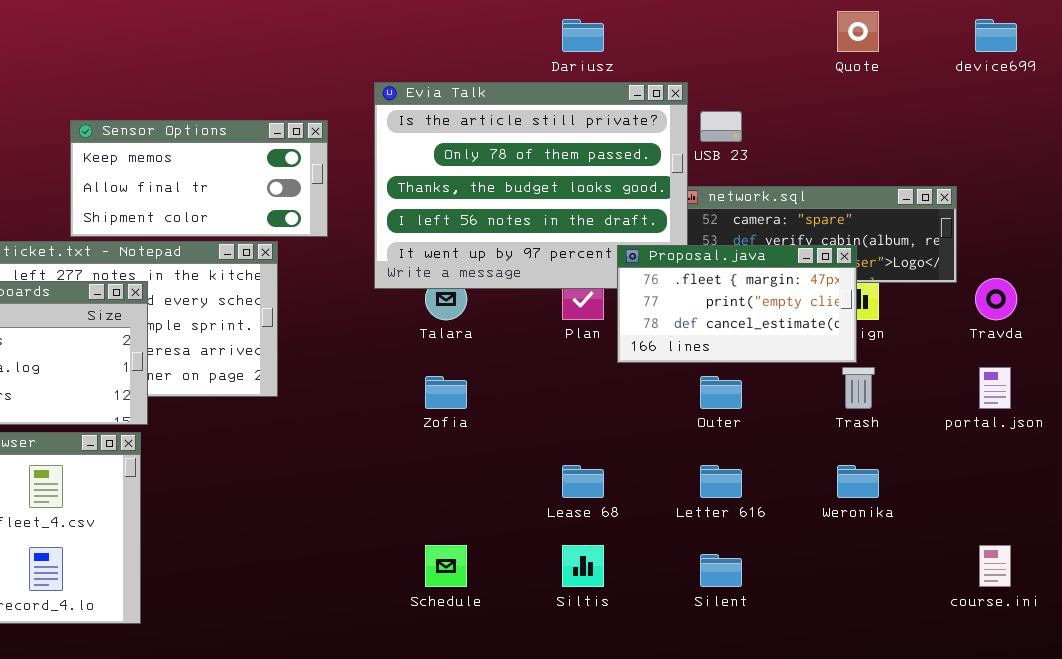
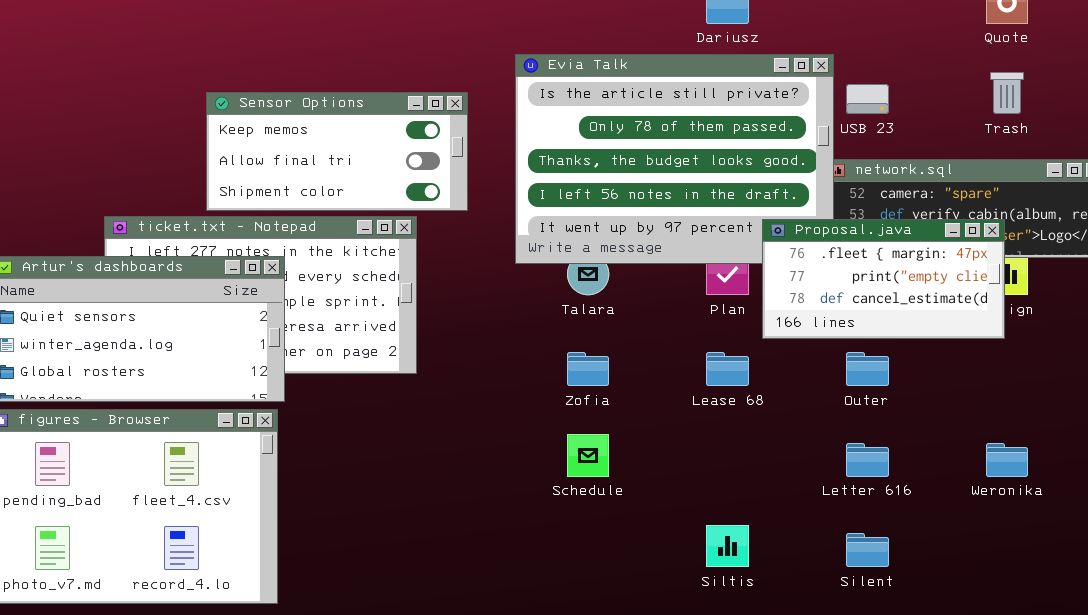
Trash: [842,367,875,409] -> [990,72,1024,114], moved
Lease 68: [562,465,604,498] -> [706,352,749,386], moved
Schedule: [425,545,467,587] -> [567,434,609,477], moved

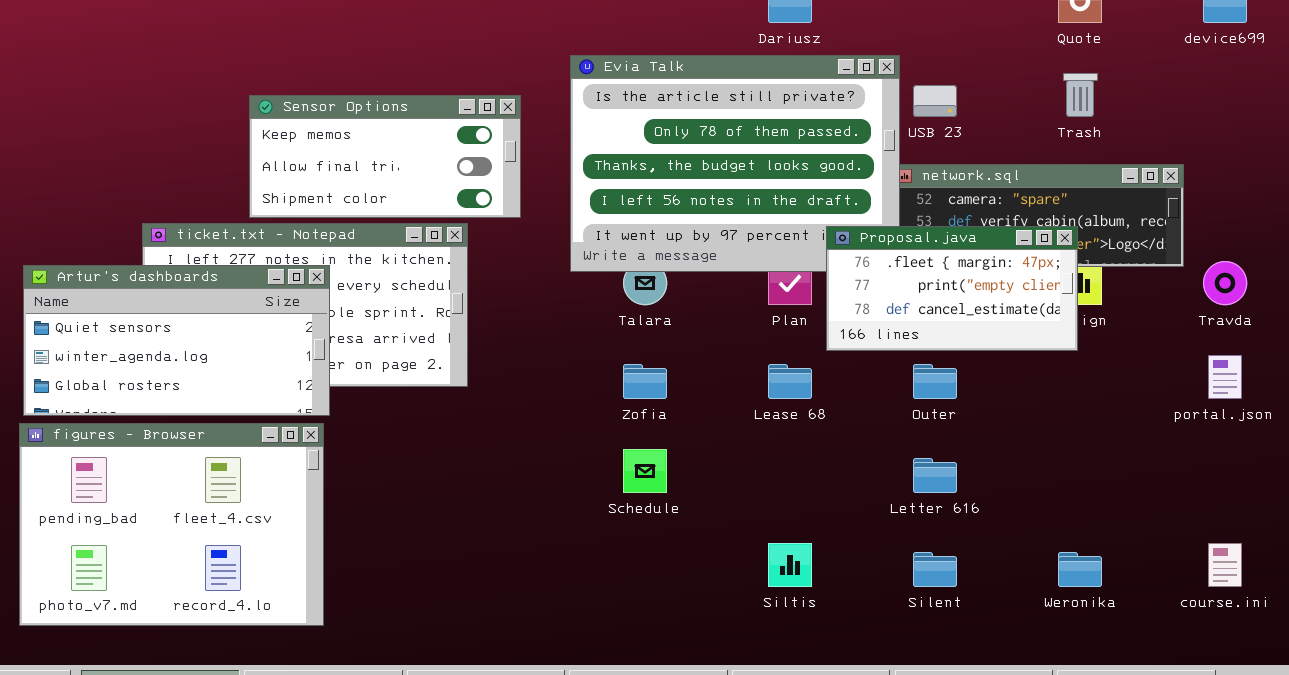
Weronika: [986,443,1028,477] -> [1058,552,1102,587], moved

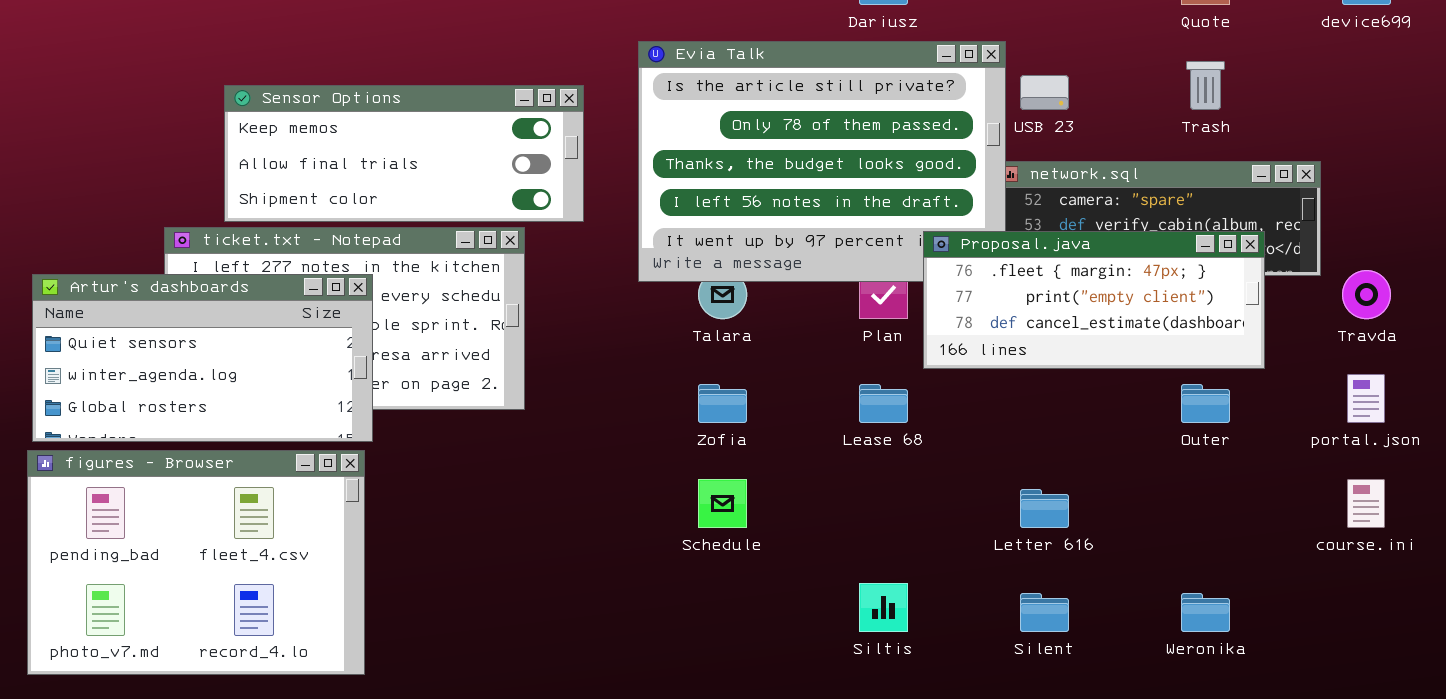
Sensor Options: [249,95,521,218] -> [224,85,584,222], resized
Proposal.java: [826,226,1078,351] -> [923,231,1265,369], resized
Outer: [913,364,957,399] -> [1181,384,1230,423], moved
course.ini: [1208,543,1242,587] -> [1347,479,1385,528], moved

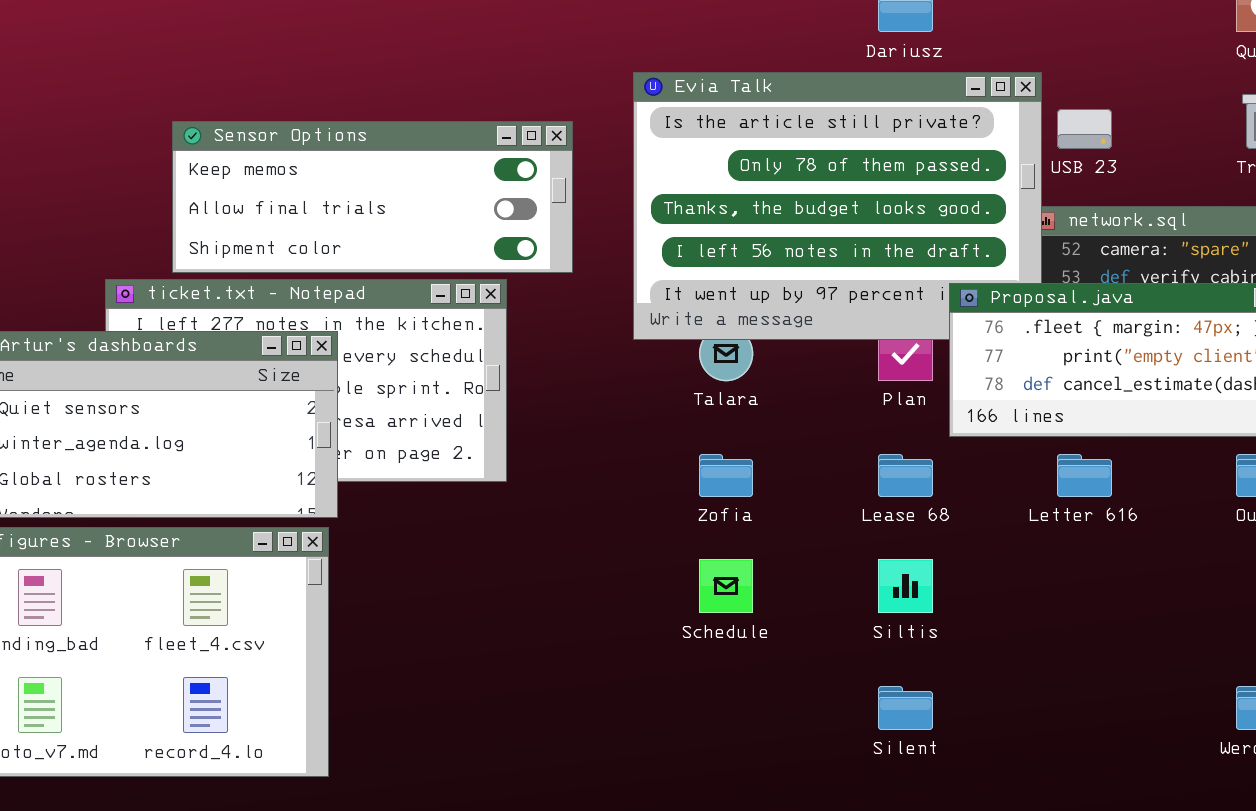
Letter 616: [1020,489,1069,528] -> [1057,454,1112,497], moved
Siltis: [859,583,908,632] -> [878,559,933,613], moved
Silent: [1020,593,1069,632] -> [878,686,933,730], moved

